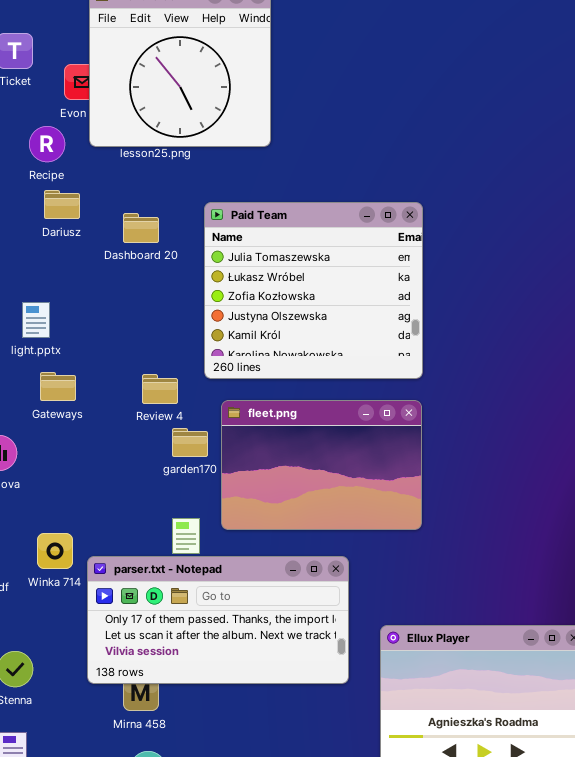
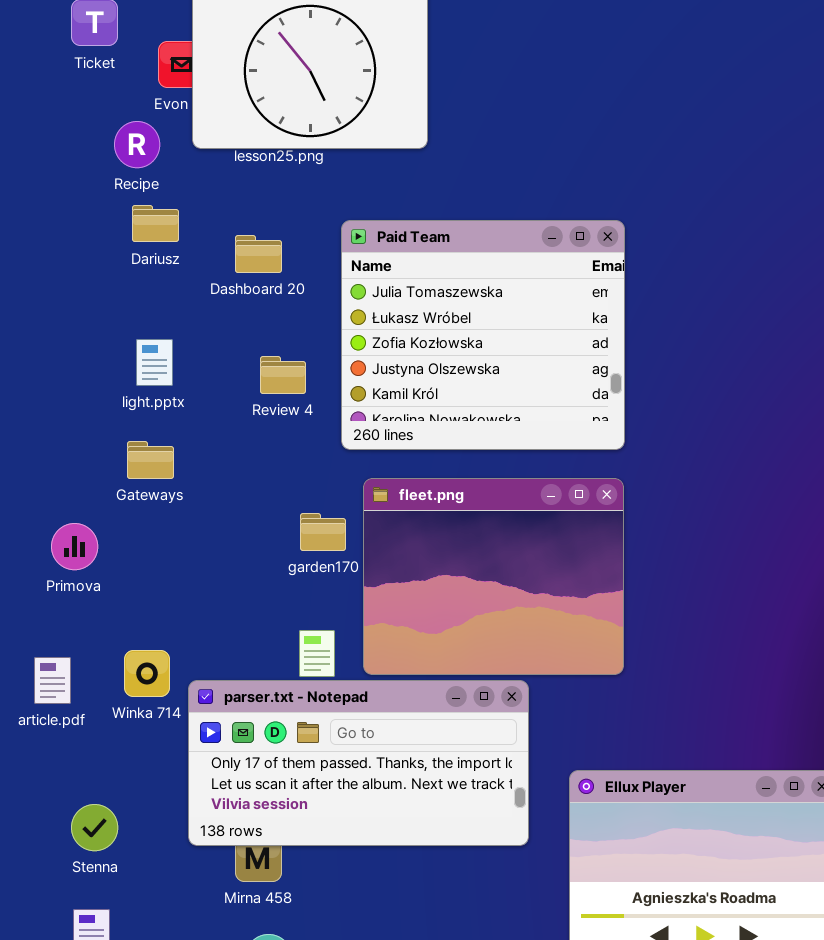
light.pptx: [22,302,50,338] -> [136,339,173,386], moved
Review 4: [142,374,178,404] -> [260,356,306,394], moved
fleet.png: [221,400,422,530] -> [363,478,624,675], resized

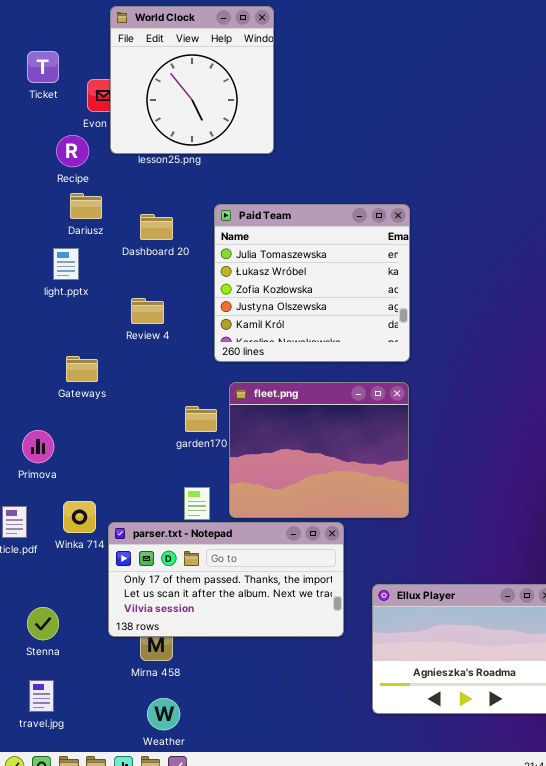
light.pptx: [136,339,173,386] -> [53,248,79,280], moved
Review 4: [260,356,306,394] -> [131,298,164,324], moved
Primova: [51,523,98,570] -> [22,430,54,463], moved

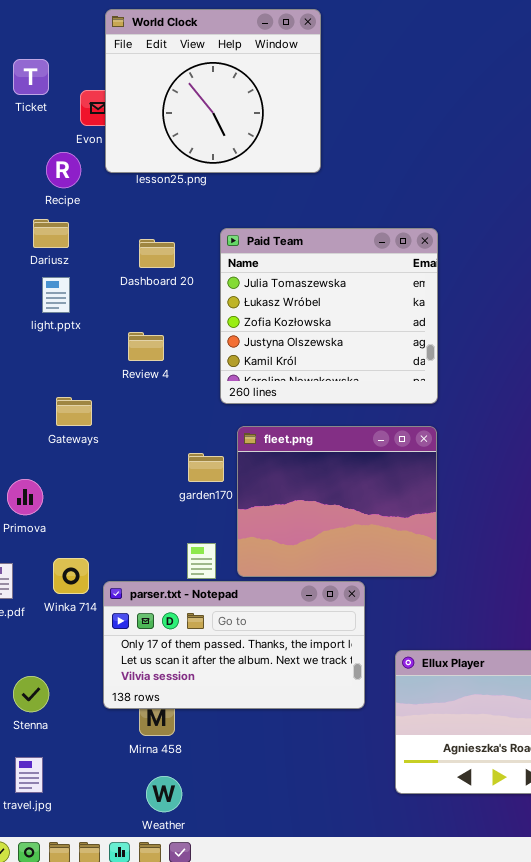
World Clock: [110,6,274,154] -> [105,9,321,173], resized
Dariusz: [70,193,102,219] -> [33,219,69,248], moved

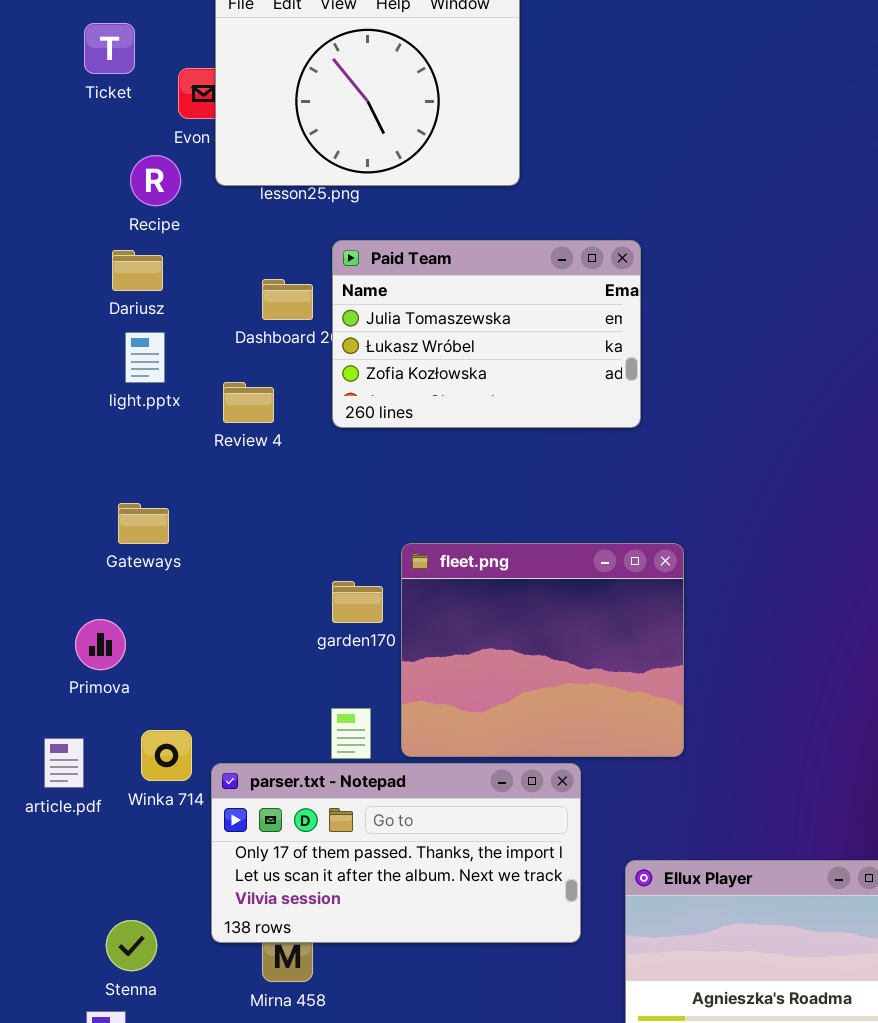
Paid Team: [220,228,438,404] -> [332,240,641,428], moved, resized
Review 4: [128,332,164,361] -> [223,382,274,423], moved
Gateways: [56,397,92,426] -> [118,503,169,544], moved
Stenna: [13,676,49,712] -> [106,920,157,971], moved

